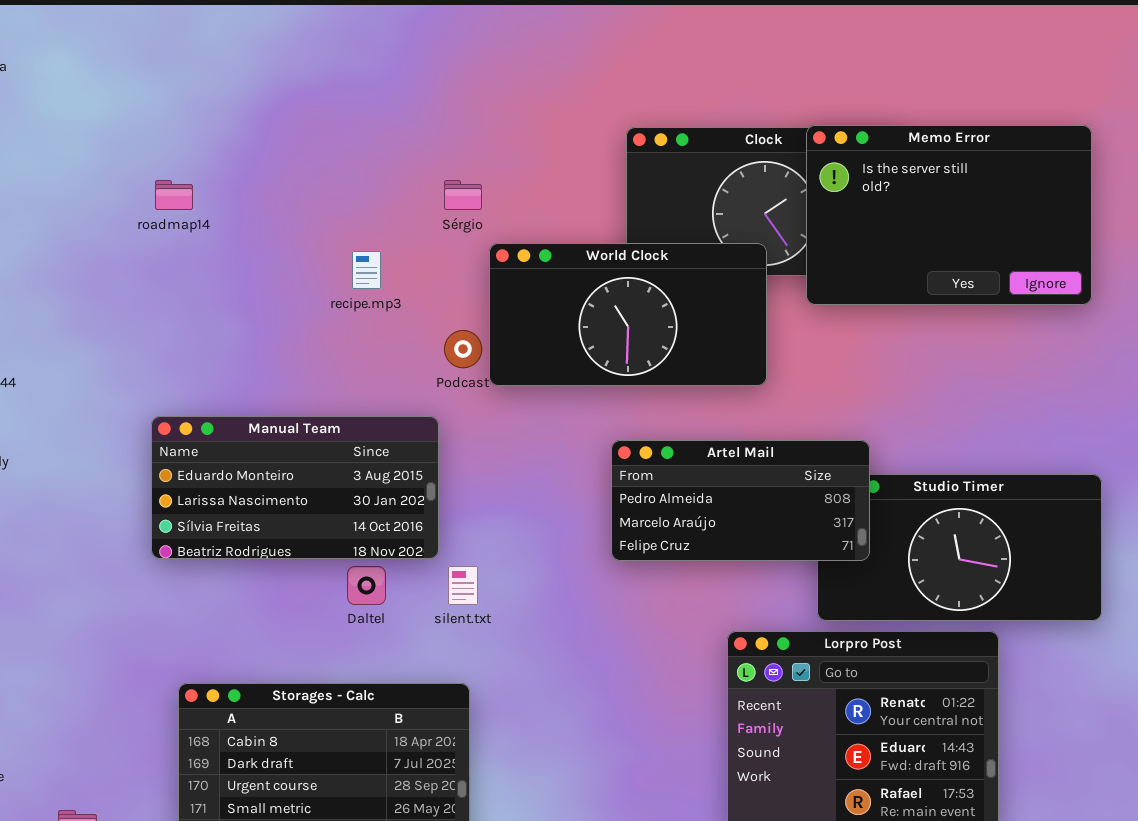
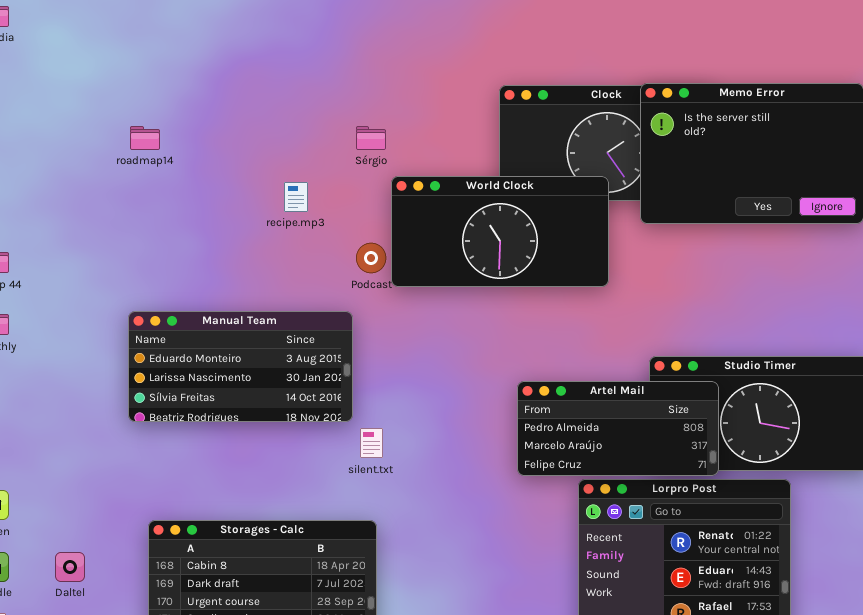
Artel Mail: [611,440,870,561] -> [517,381,719,476], moved
Daltel: [347,566,386,605] -> [55,552,85,582], moved

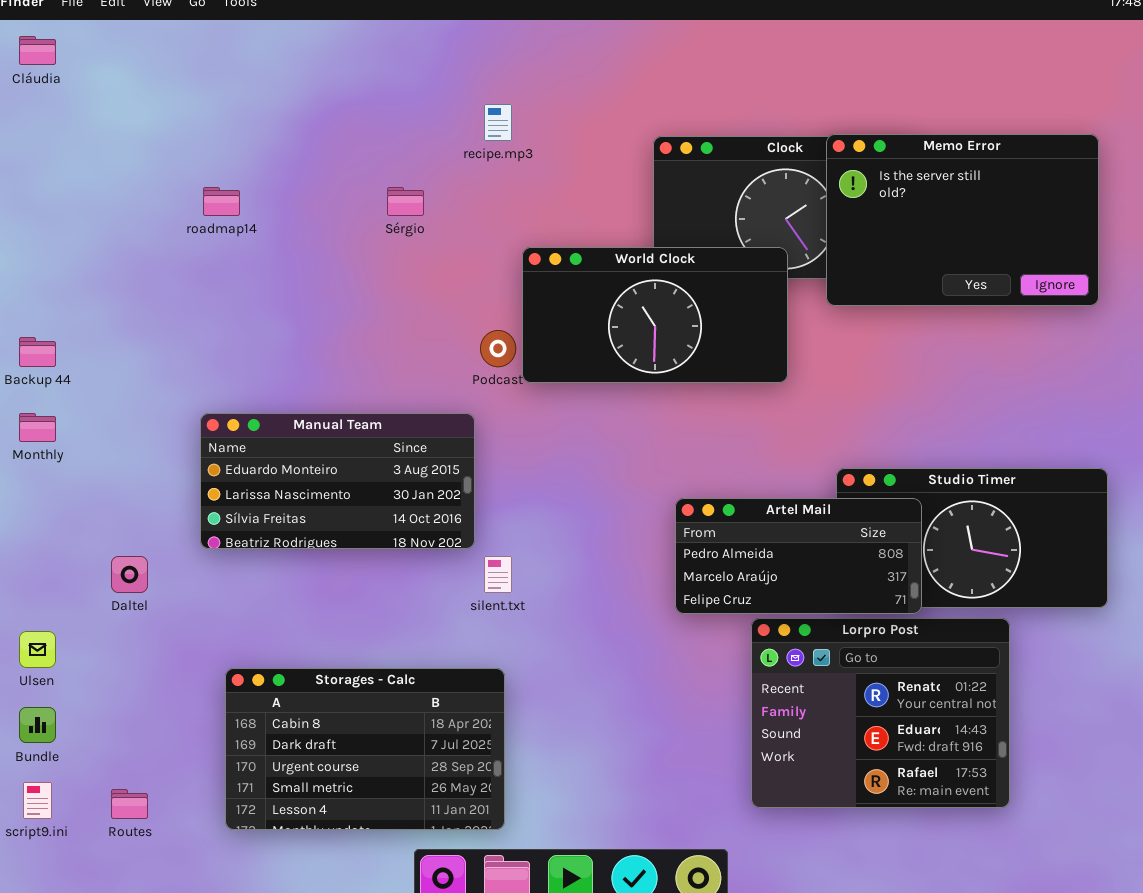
Sérgio: [356,126,386,150] -> [387,187,424,216], moved
recipe.mp3: [284,182,308,212] -> [484,104,512,141], moved
Daltel: [55,552,85,582] -> [111,556,148,593], moved

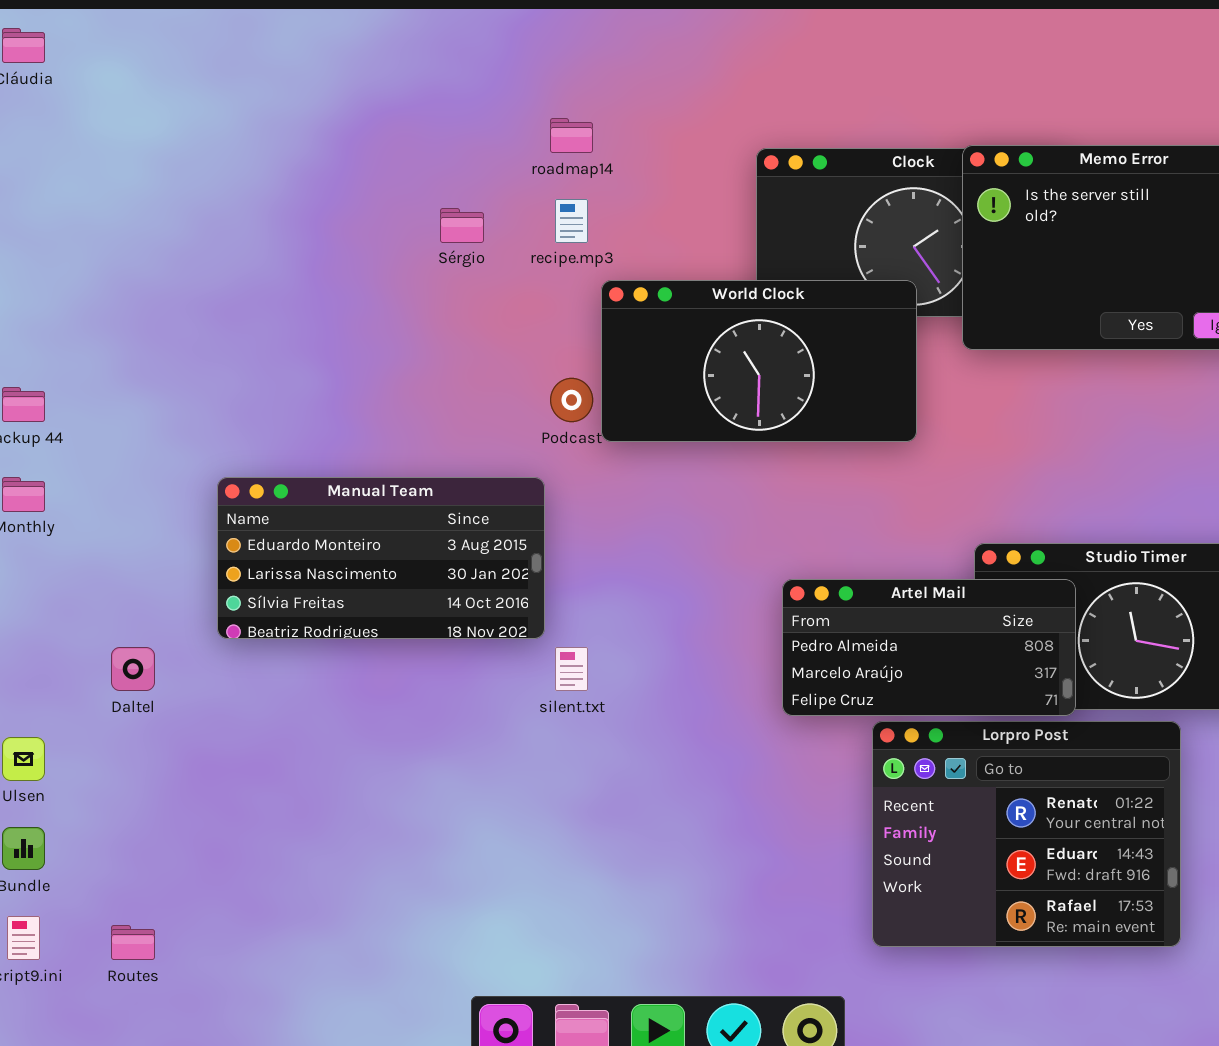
recipe.mp3: [484,104,512,141] -> [555,199,588,243], moved
roadmap14: [203,187,240,216] -> [550,118,593,153], moved
Storages - Calc: [225,668,505,830] -> none, closed

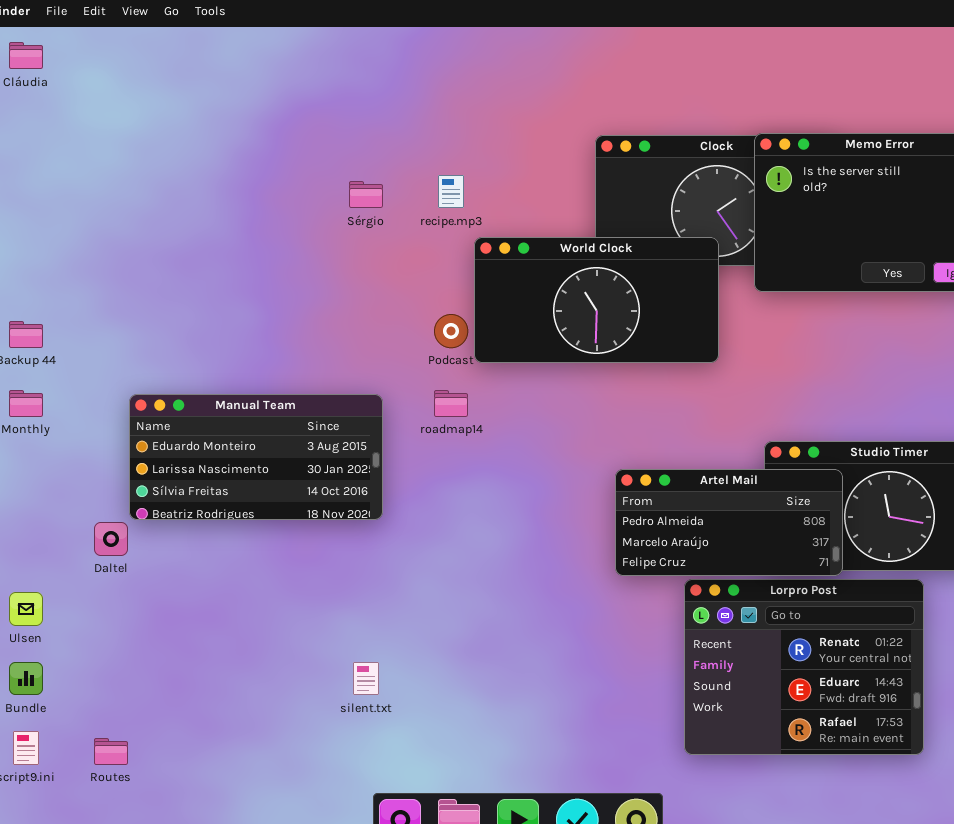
roadmap14: [550,118,593,153] -> [434,390,468,417], moved
Manual Team: [217,477,545,639] -> [129,394,383,520], moved
silent.txt: [555,647,588,691] -> [353,662,379,695], moved

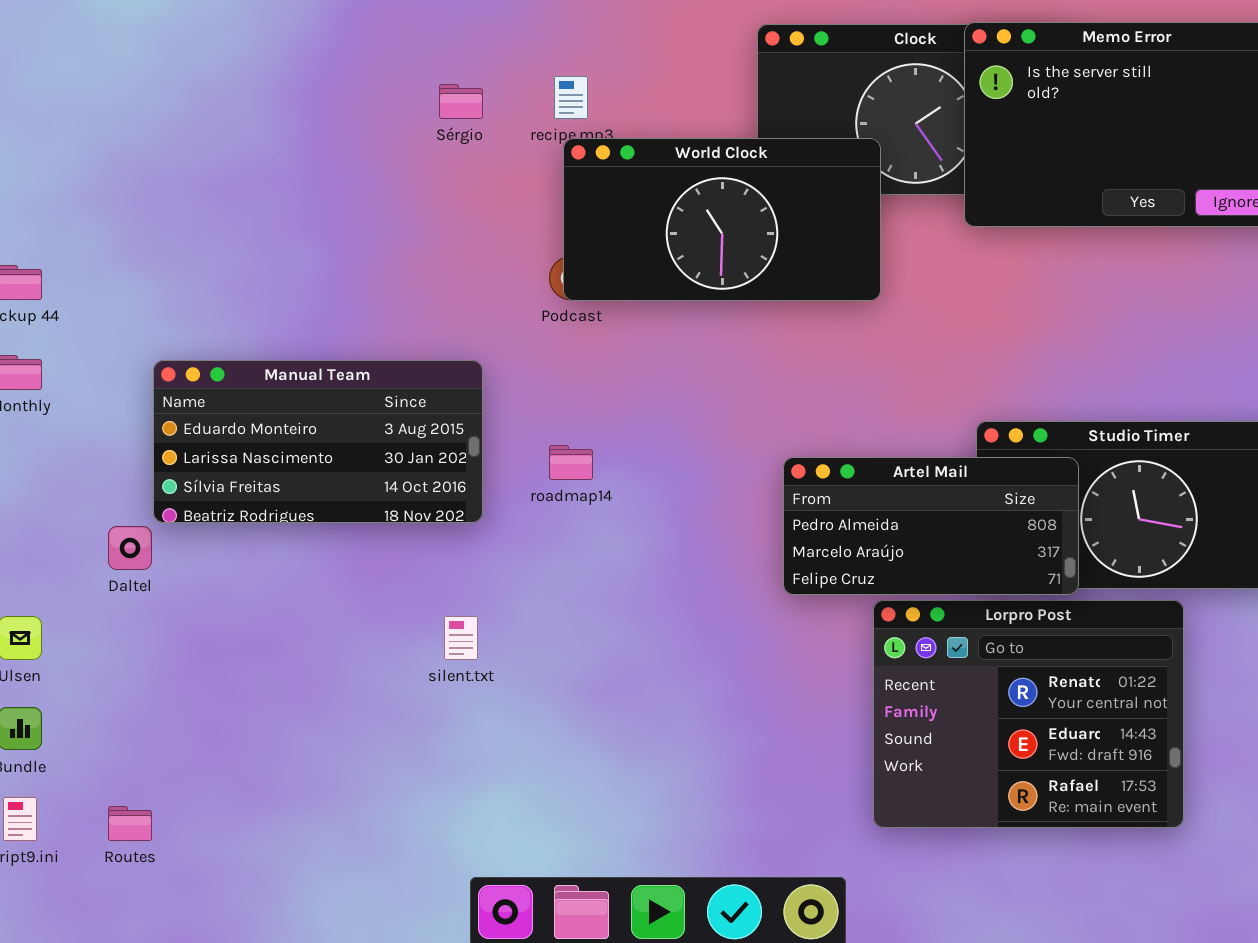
World Clock: [474,237,719,363] -> [563,138,881,301], moved
roadmap14: [434,390,468,417] -> [549,445,593,480], moved
silent.txt: [353,662,379,695] -> [444,616,478,660], moved

